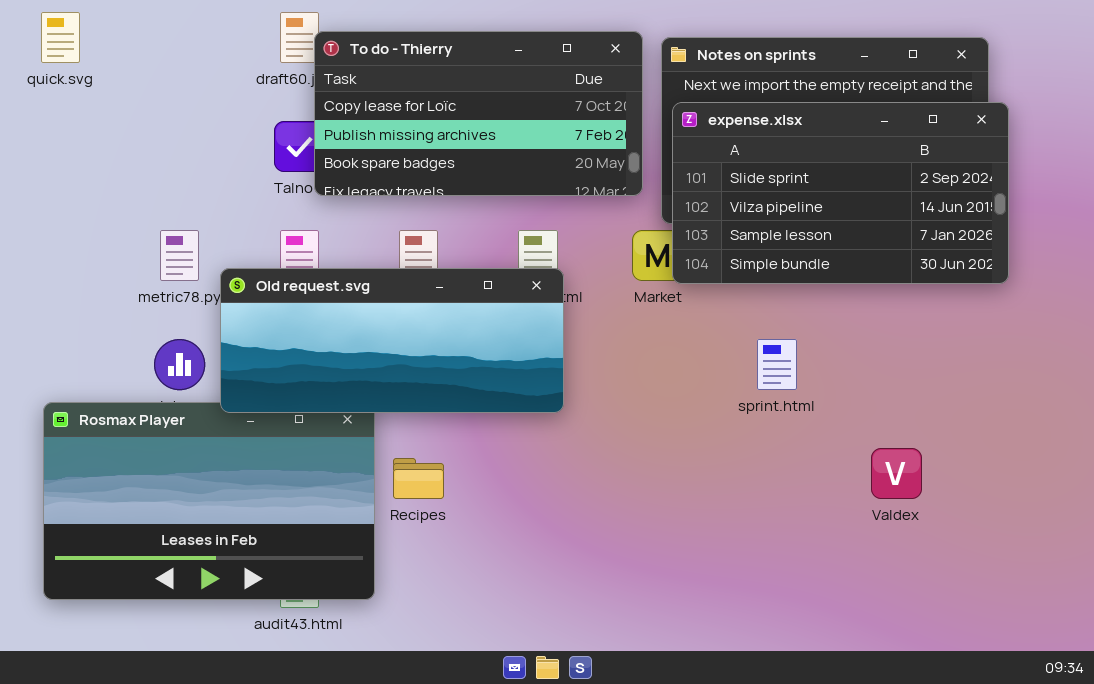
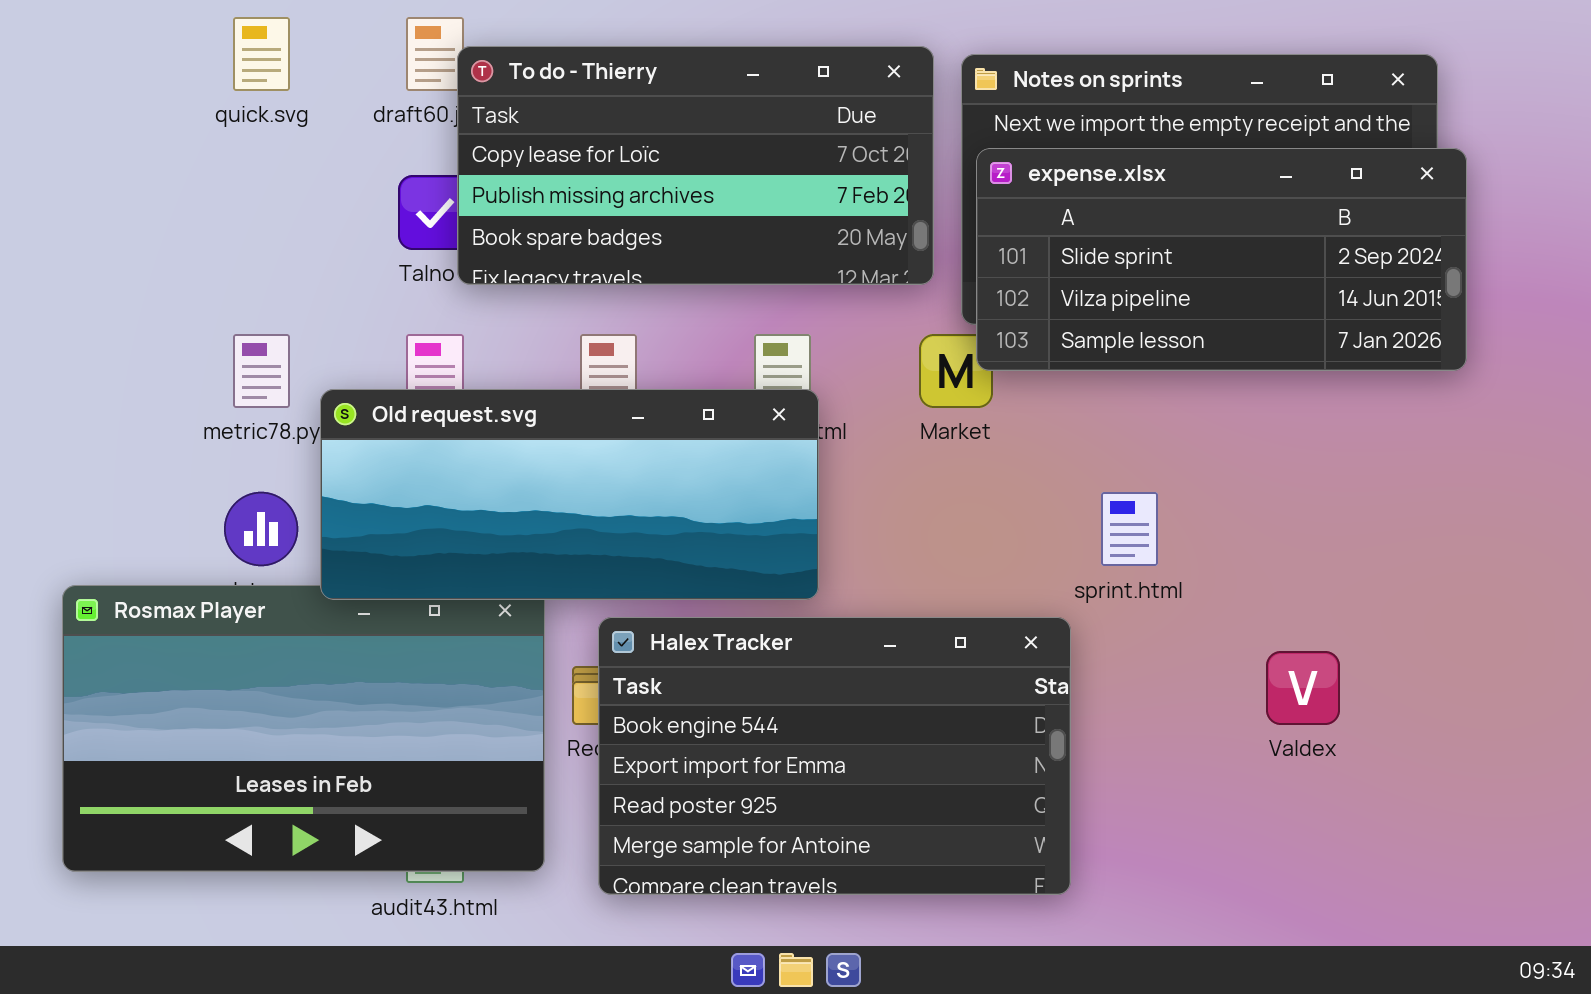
quick.svg: [41,12,80,63] -> [233,17,290,91], moved
expense.xlsx: [672,102,1009,284] -> [976,148,1467,371], resized
Halex Tracker: none -> [598,617,1071,895], opened

